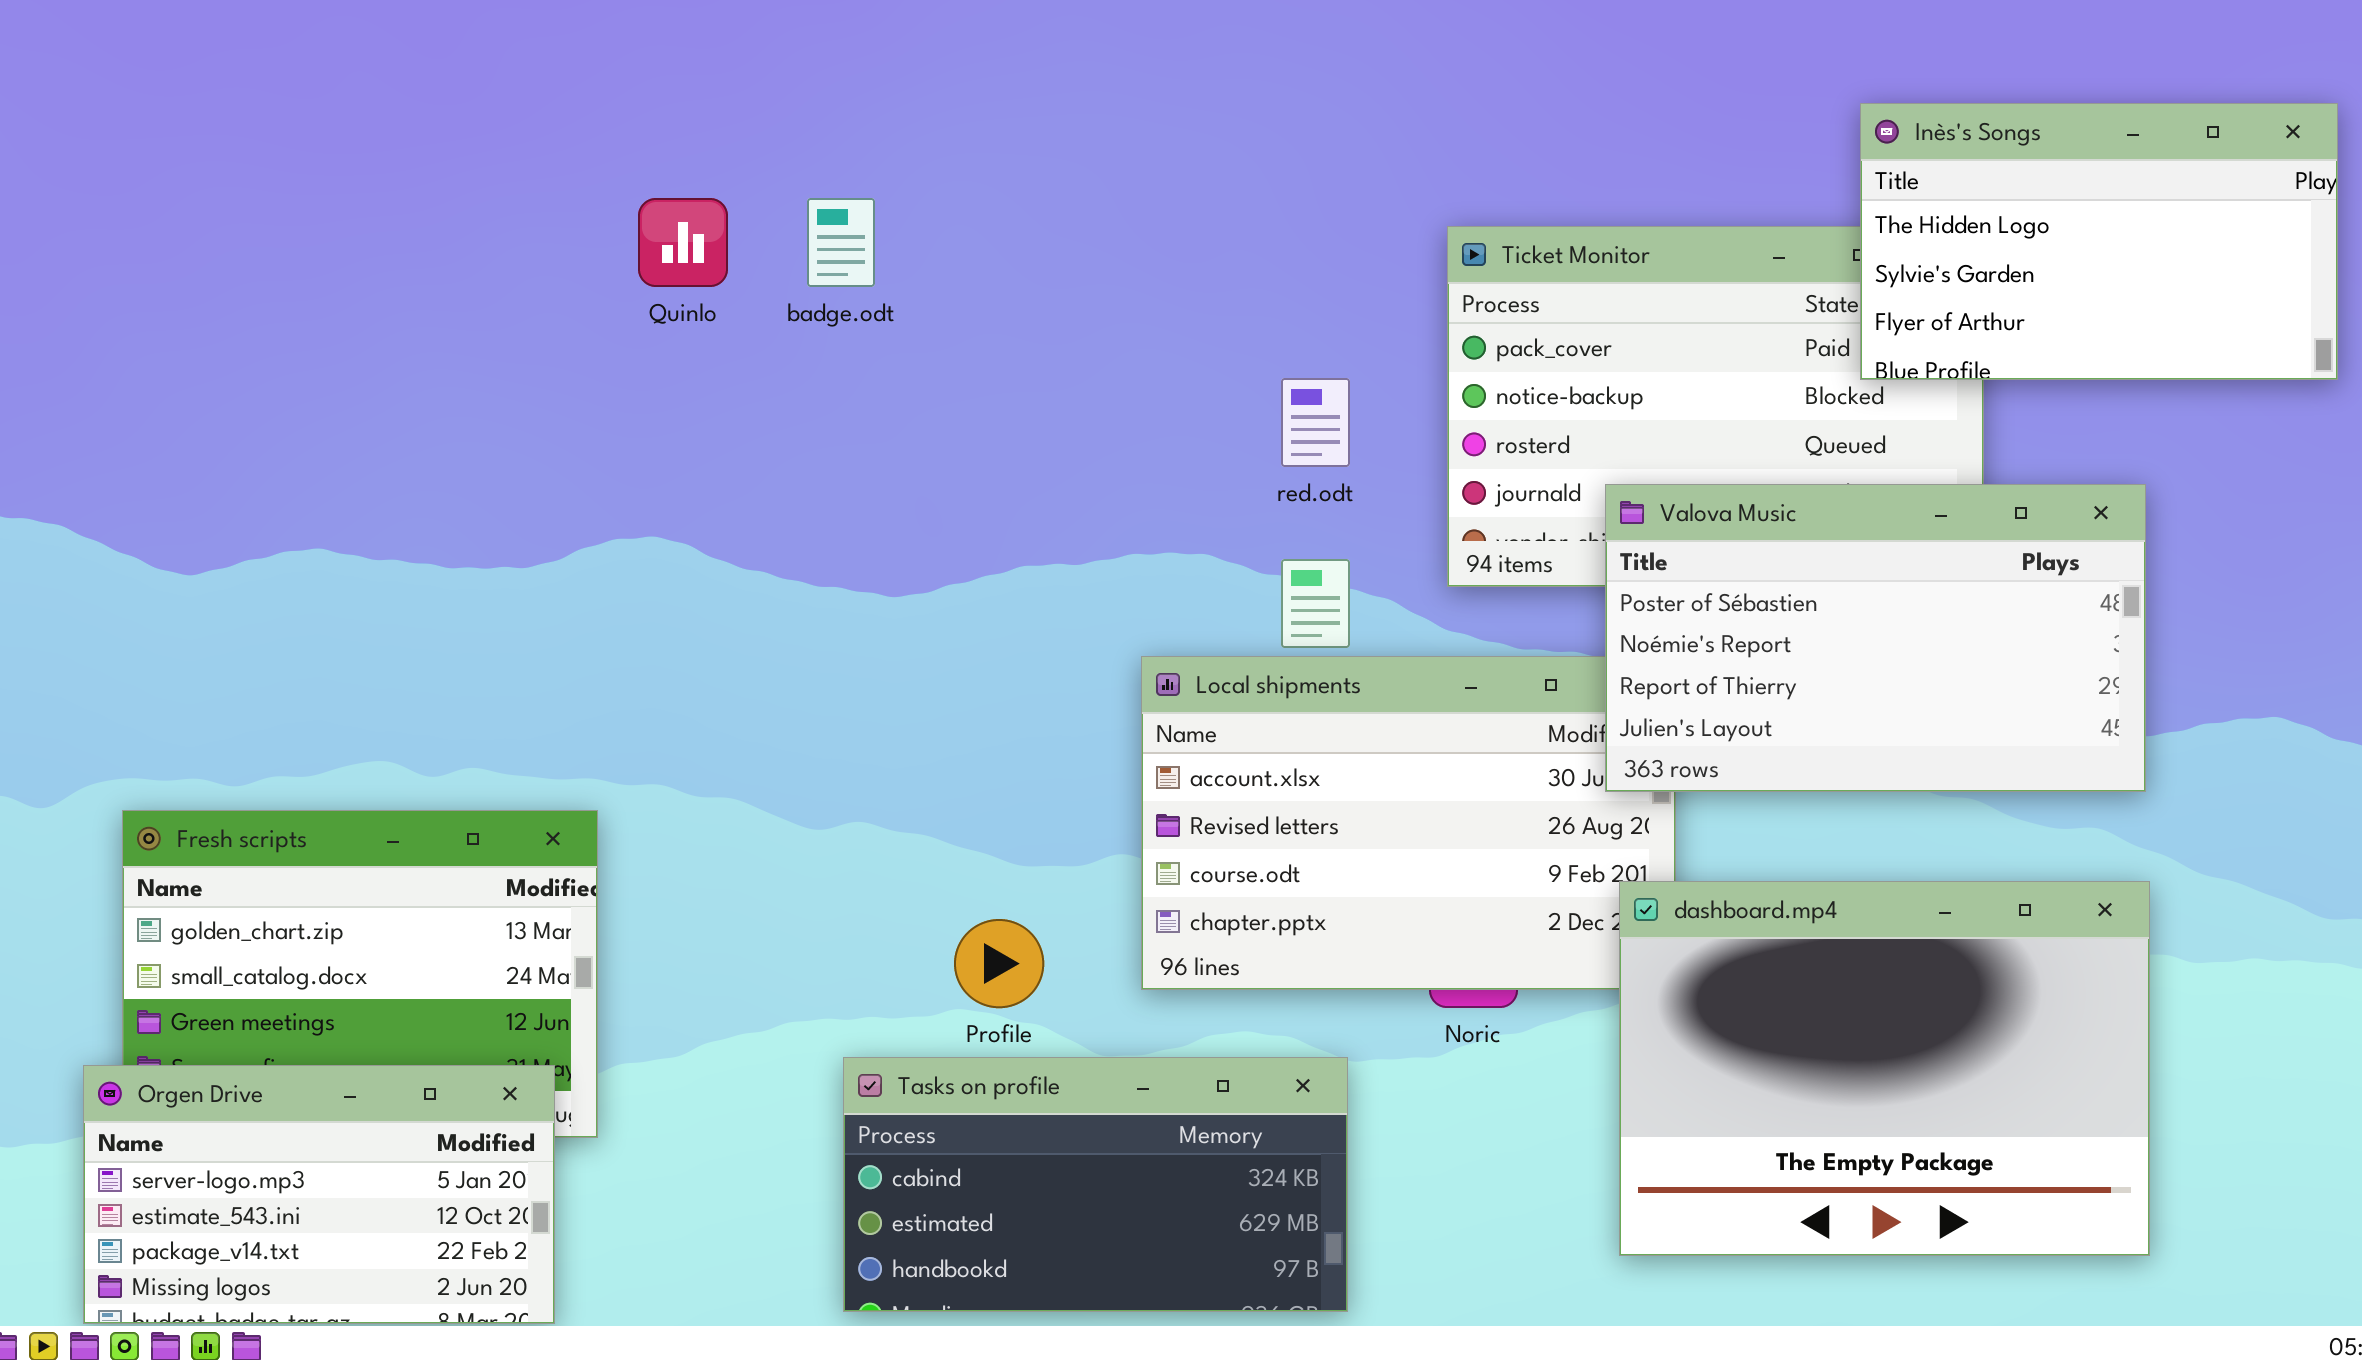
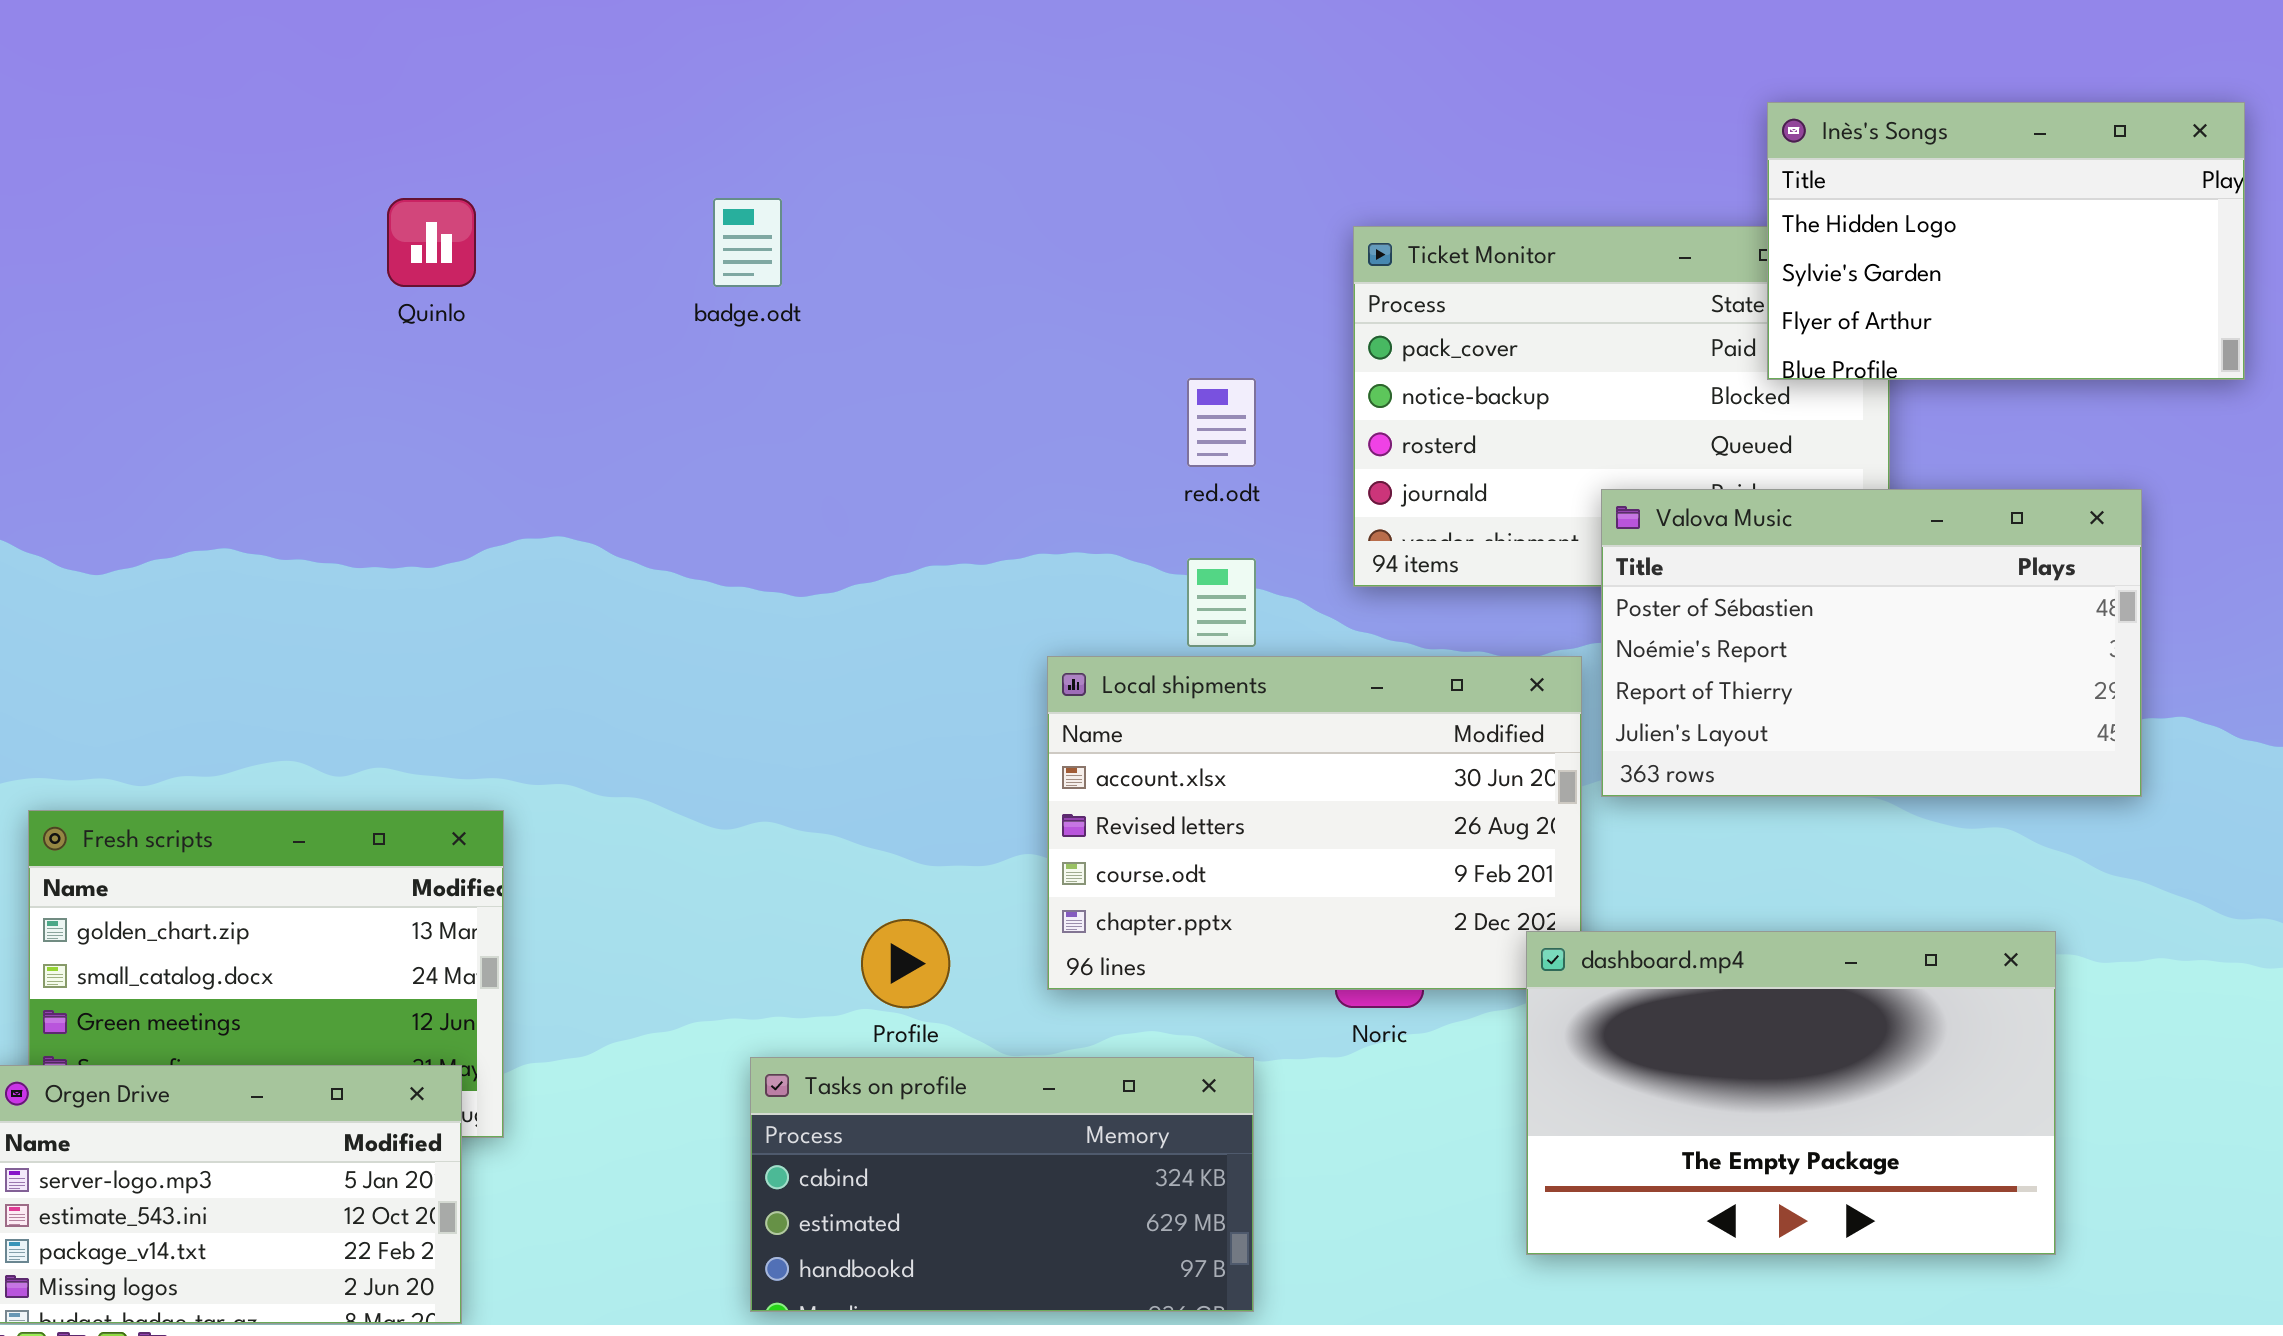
Quinlo: [638,198,728,287] -> [387,198,476,287], moved
Valova Music: [1605,484,2146,792] -> [1601,489,2142,797], moved
dashboard.mp4: [1619,881,2150,1256] -> [1526,931,2056,1255], resized

